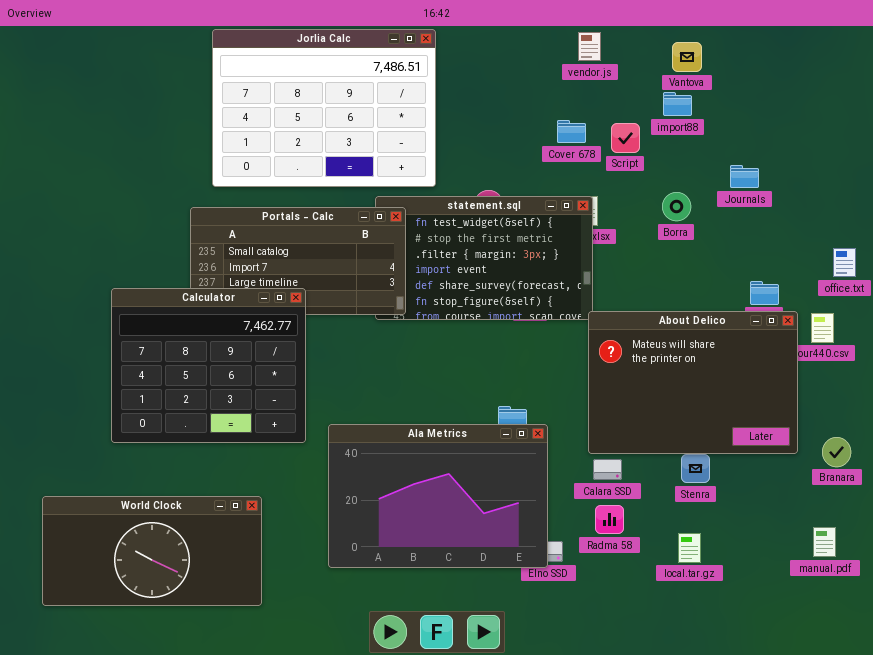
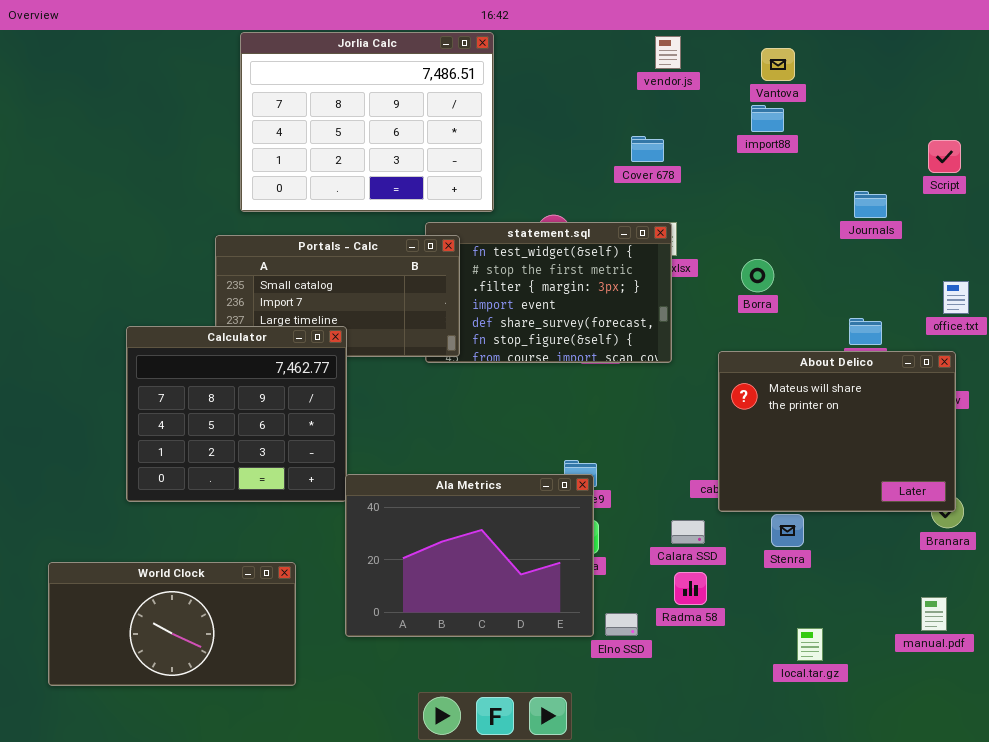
Script: [611,123,640,153] -> [928,140,961,173], moved
Journals: [730,165,759,188] -> [854,191,887,218], moved
Borra: [662,192,691,221] -> [741,259,774,292], moved
About Delico: [588,311,798,454] -> [718,351,956,512], moved
Ala Metrics: [328,424,548,568] -> [345,474,594,637], moved
local.tar.gz: [678,533,701,563] -> [797,628,823,661], moved

